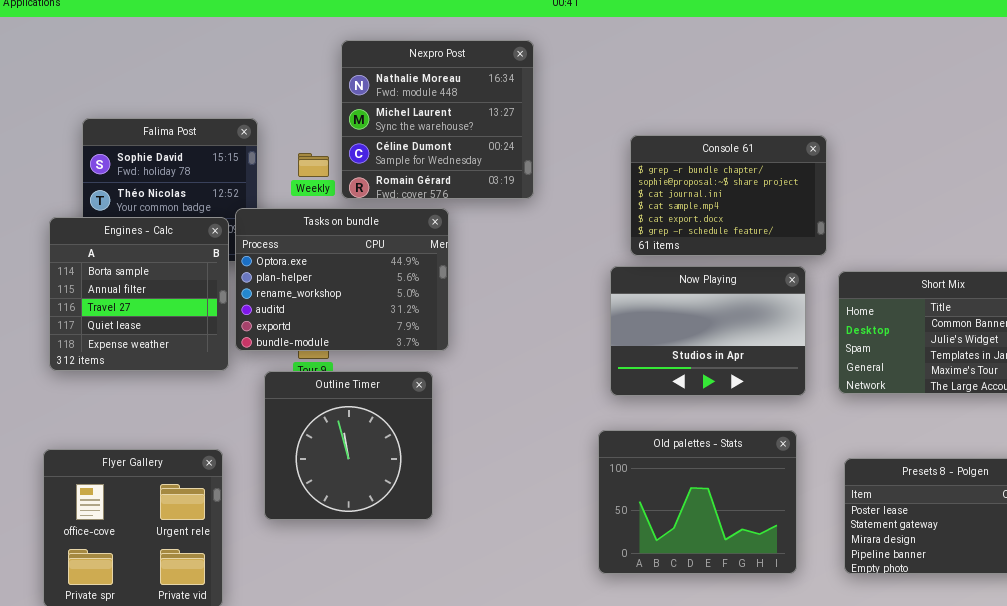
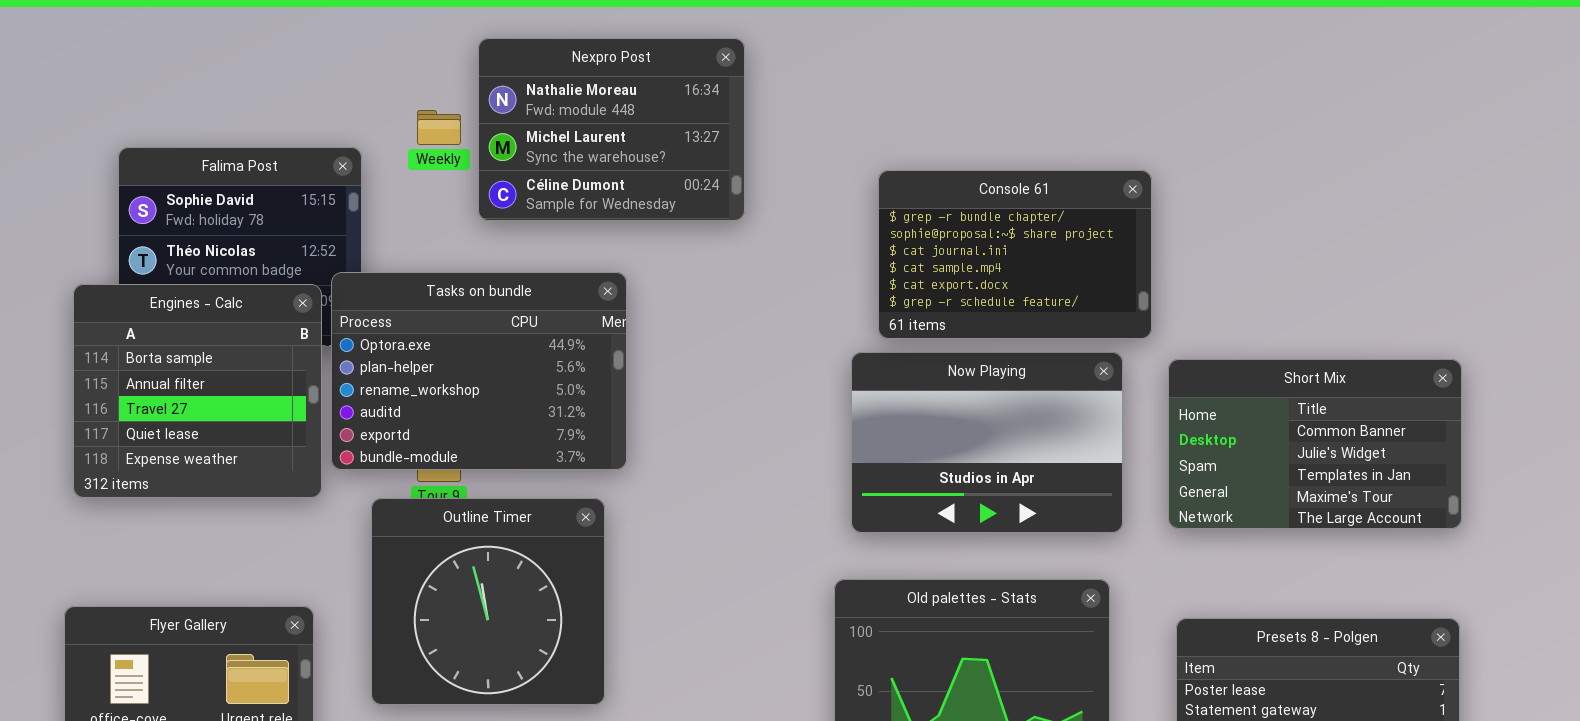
Nexpro Post: [341,40,534,199] -> [478,38,745,221], resized
Weekly: [298,153,329,177] -> [417,110,461,145], moved

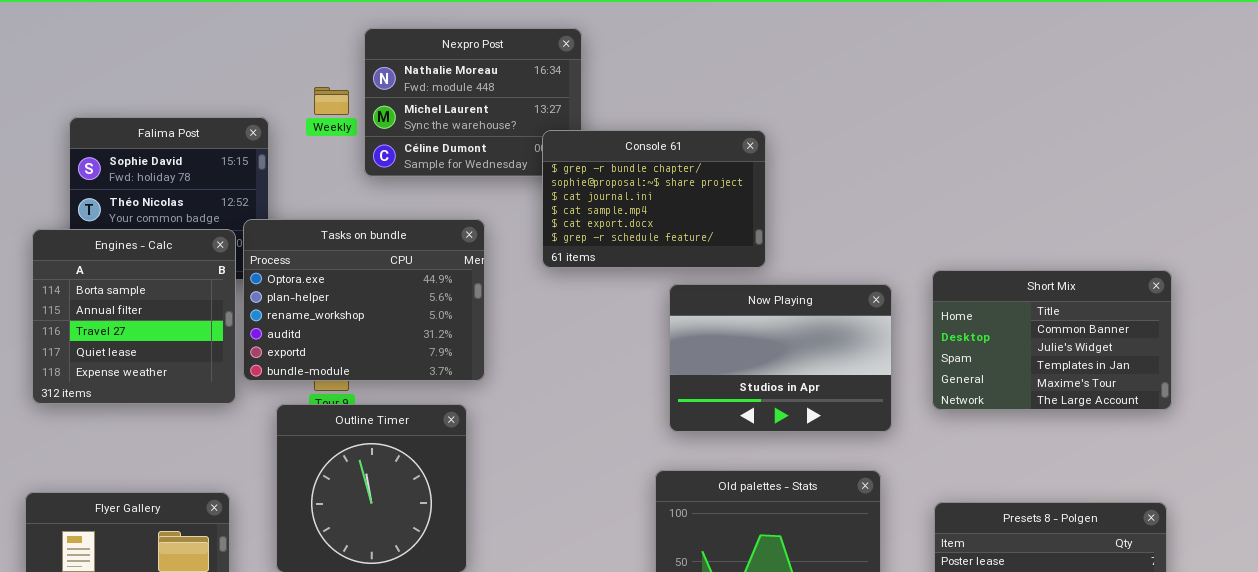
Console 61: [878,170,1152,339] -> [542,130,766,268], moved
Short Mix: [1168,359,1462,529] -> [932,270,1172,410], moved

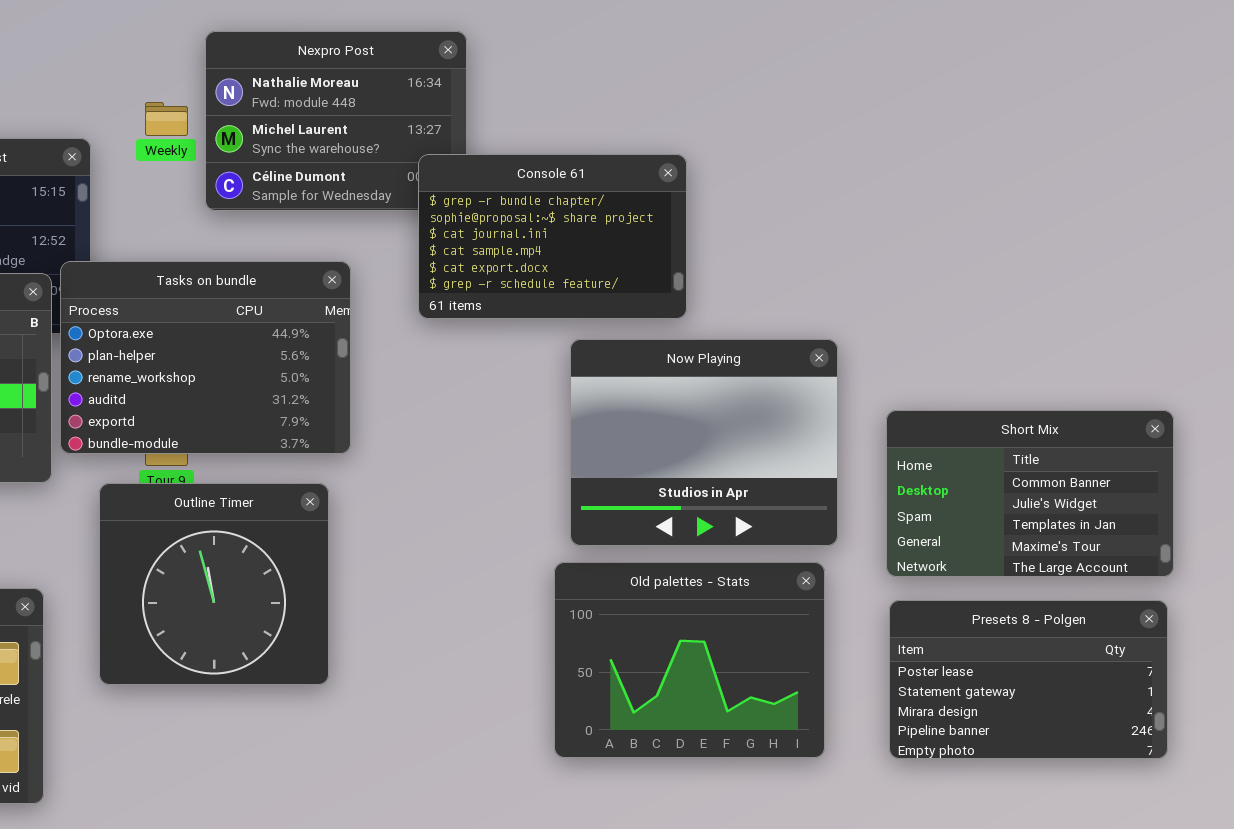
Short Mix: [932,270,1172,410] -> [886,410,1174,577], moved
Now Playing: [669,284,892,432] -> [570,339,838,546], resized

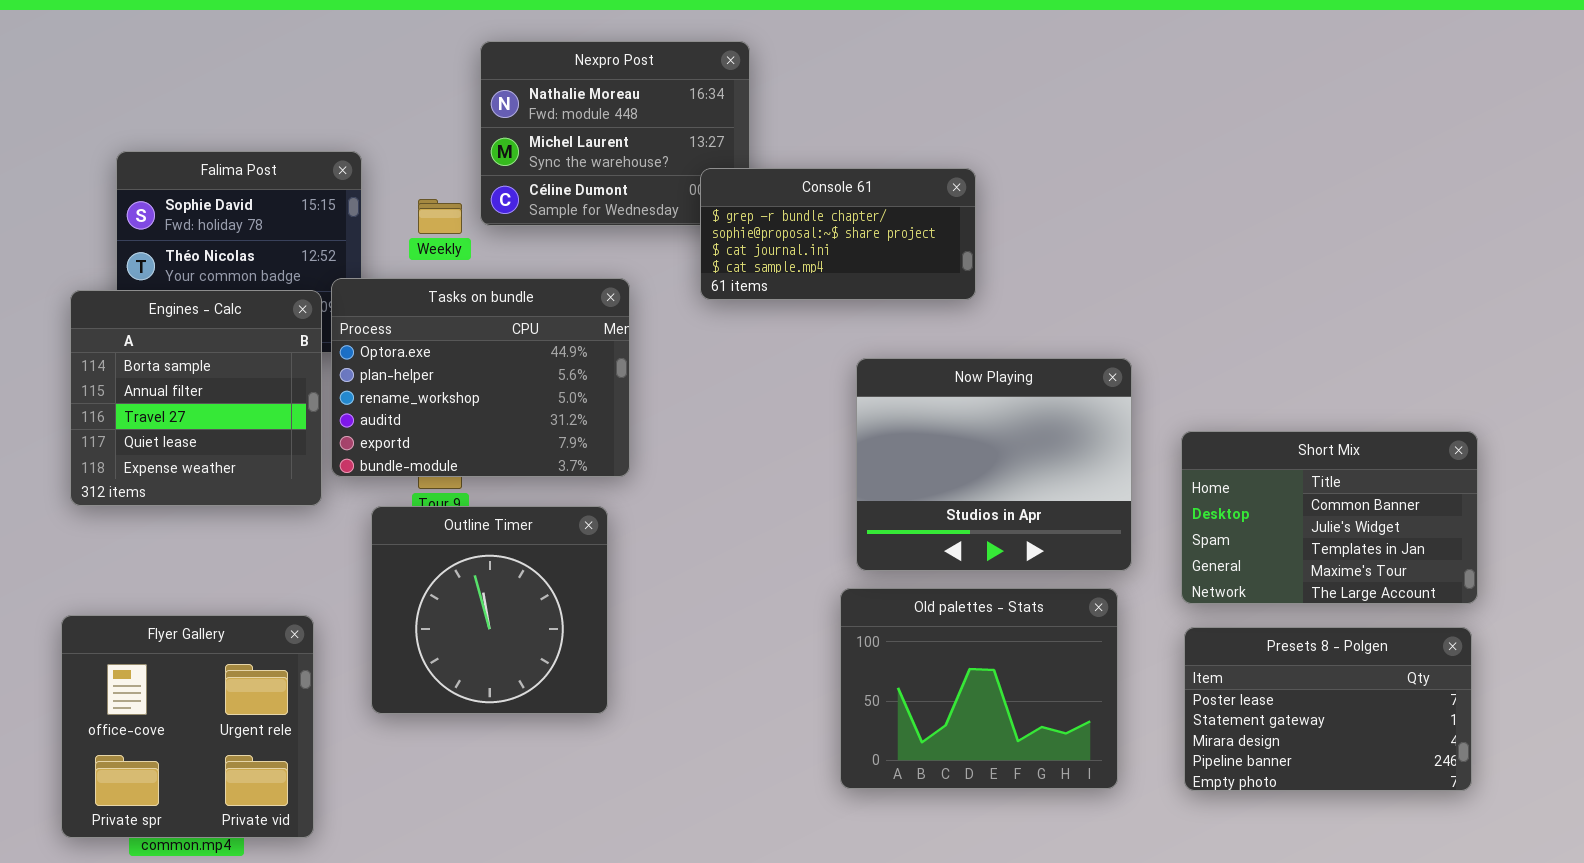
Weekly: [145,102,188,136] -> [418,199,462,234], moved
Console 61: [418,154,687,319] -> [700,168,976,300], resized

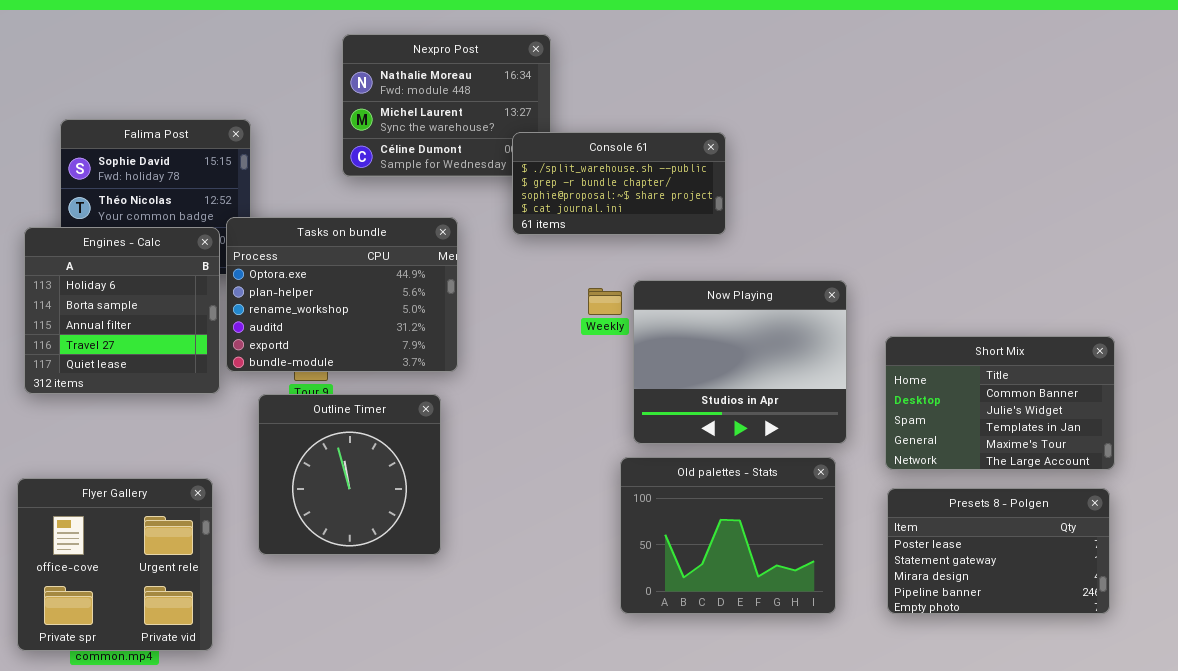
Console 61: [700,168,976,300] -> [512,132,726,235], scrolled up 1 row
Weekly: [418,199,462,234] -> [588,288,622,315], moved
Engines - Calc: [70,290,322,506] -> [24,227,220,394], scrolled up 1 row

